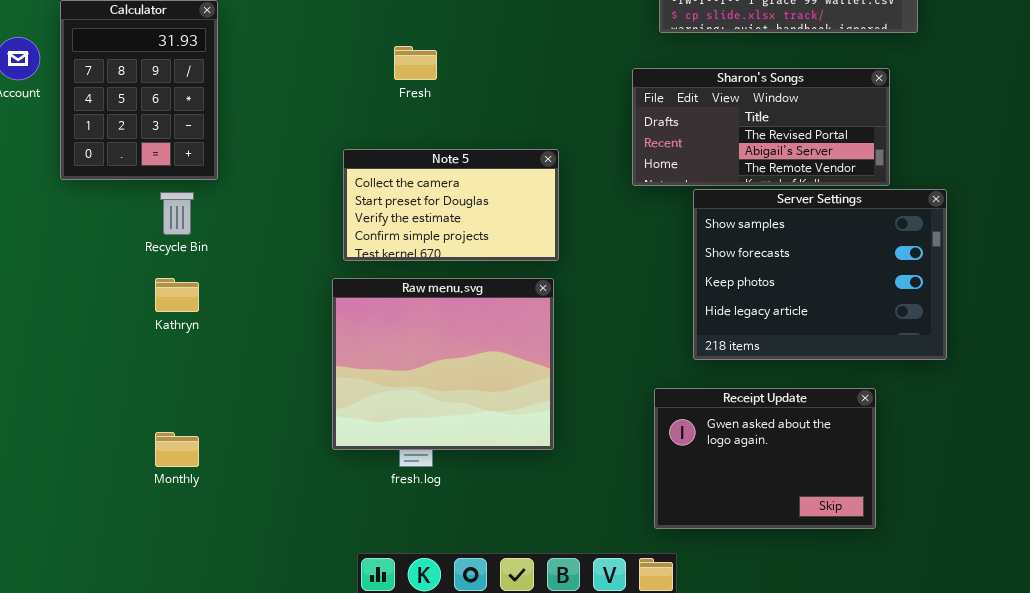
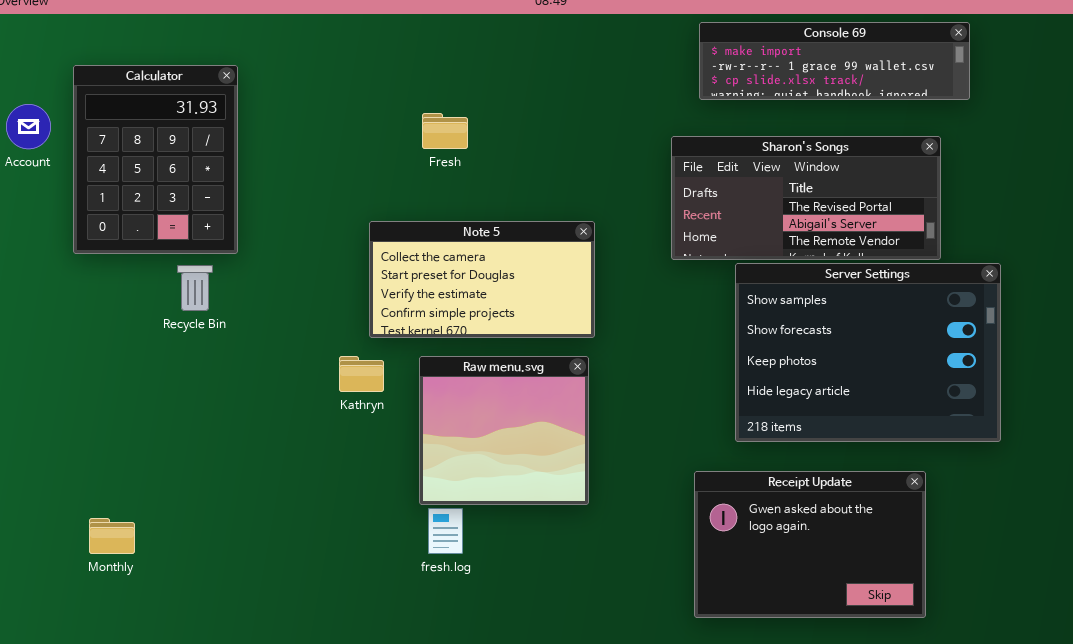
Kathryn: [155,278,199,312] -> [339,356,384,392], moved
Raw menu.svg: [332,278,554,450] -> [419,356,589,505], resized
Monthly: [155,432,199,467] -> [89,518,135,554], moved

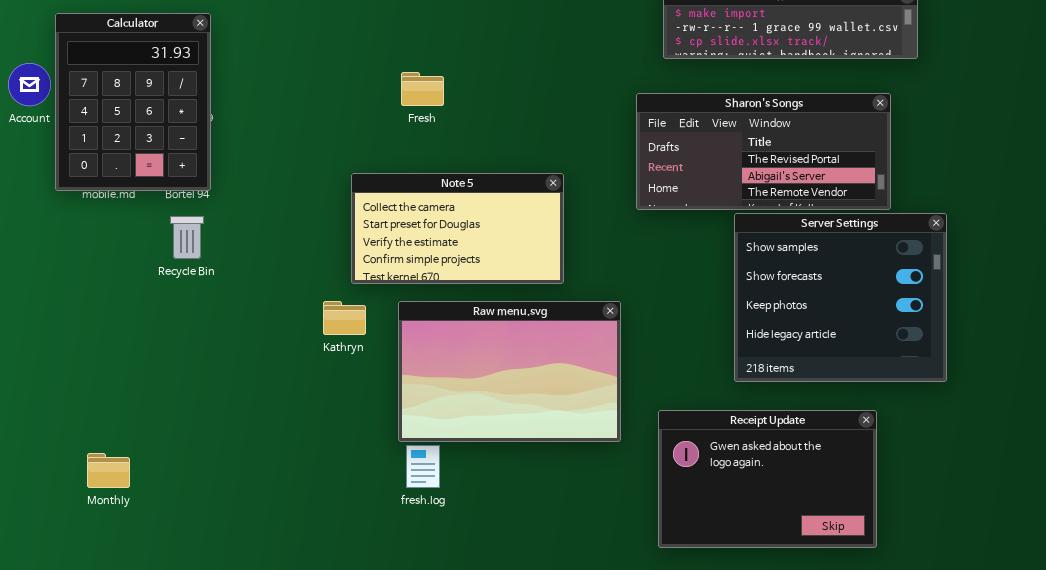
Calculator: [73,65,238,254] -> [55,13,211,191], moved
Server Settings: [735,263,1001,442] -> [734,213,947,382], resized
Raw menu.svg: [419,356,589,505] -> [398,301,621,442], resized

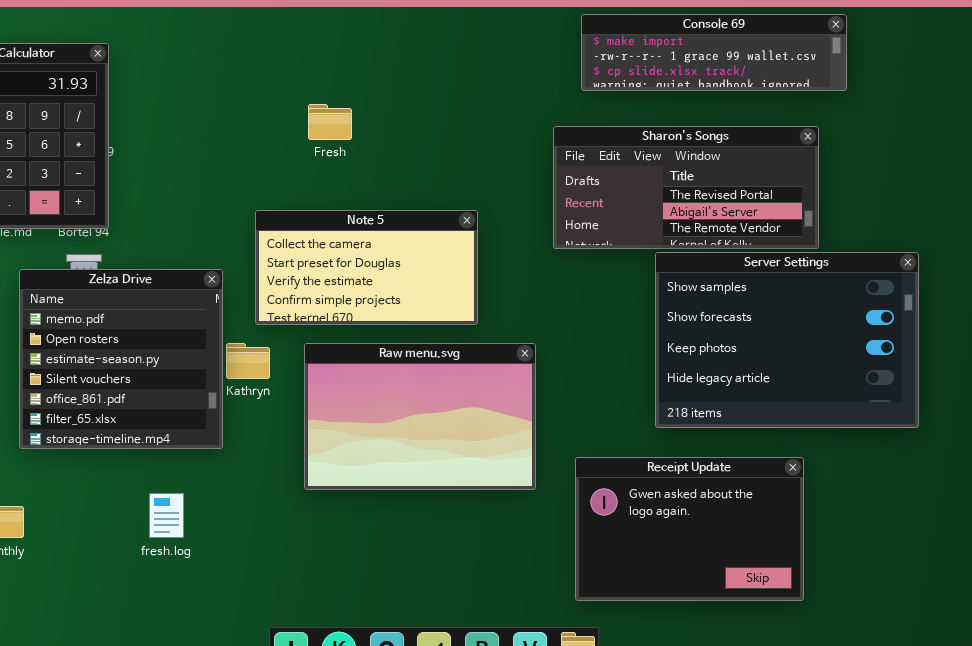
Server Settings: [734,213,947,382] -> [655,252,919,428], resized
Zelza Drive: none -> [19,269,223,449], opened
fresh.log: [406,445,440,488] -> [149,493,184,538], moved

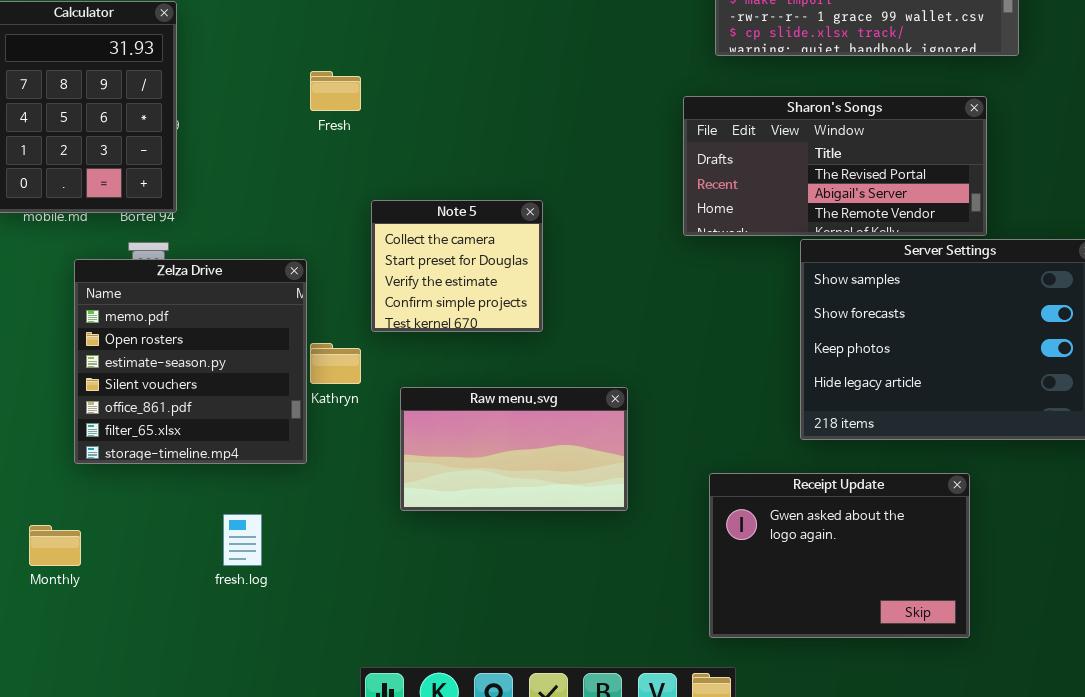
Fresh: [308,104,352,140] -> [310,71,361,111], moved
Note 5: [255,210,478,325] -> [371,200,543,332], moved, resized
Raw menu.svg: [304,343,536,490] -> [400,387,628,511], resized

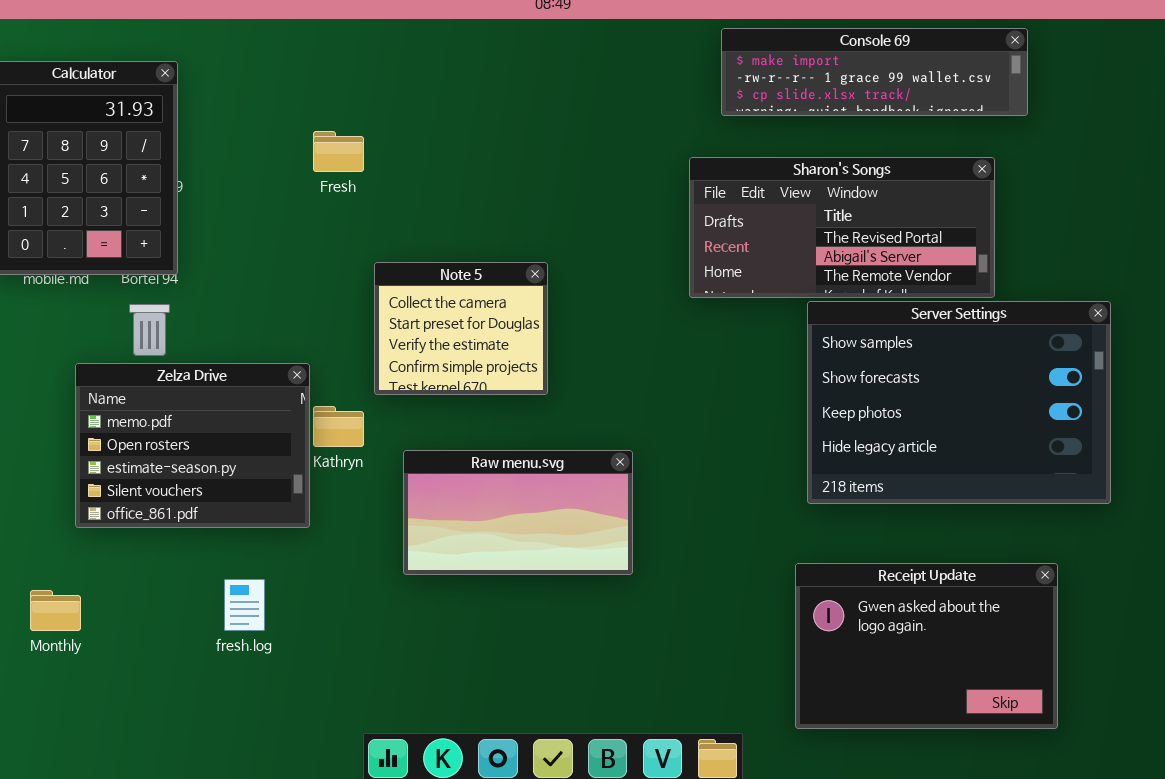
Zelza Drive: [74,259,307,464] -> [75,363,310,528], resized
Receipt Update: [709,473,970,638] -> [795,563,1058,729], moved

